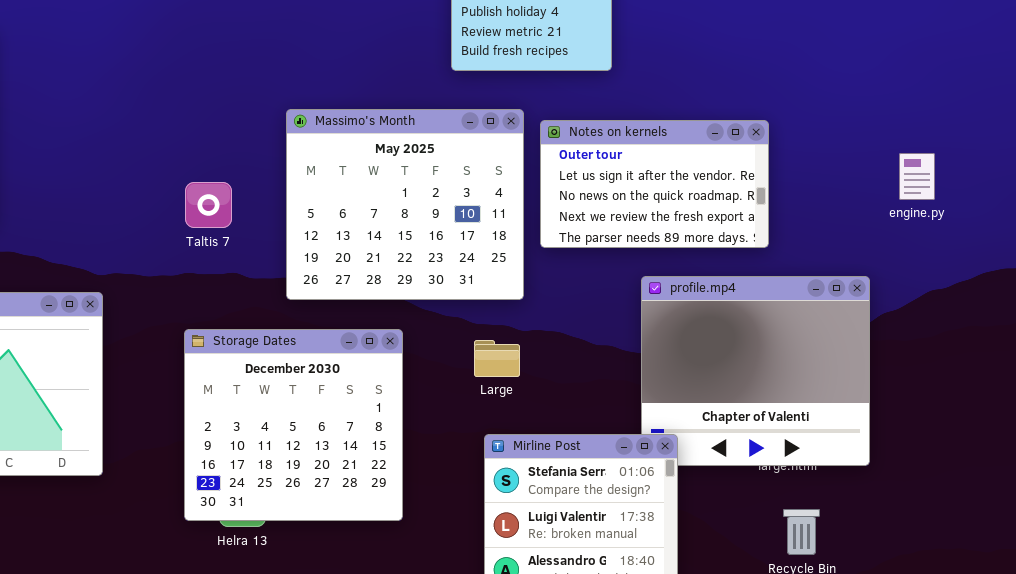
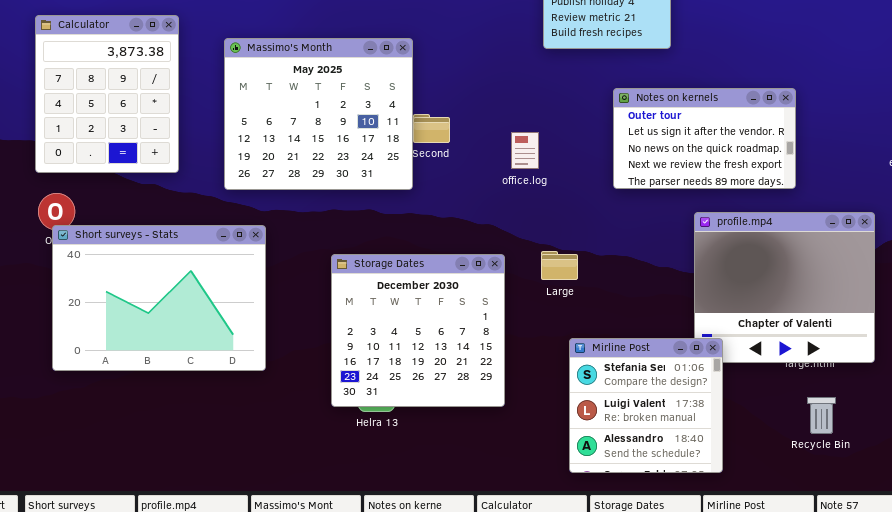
Massimo's Month: [286,109,524,300] -> [224,38,413,190], moved
Large: [474,340,520,377] -> [541,251,578,280], moved

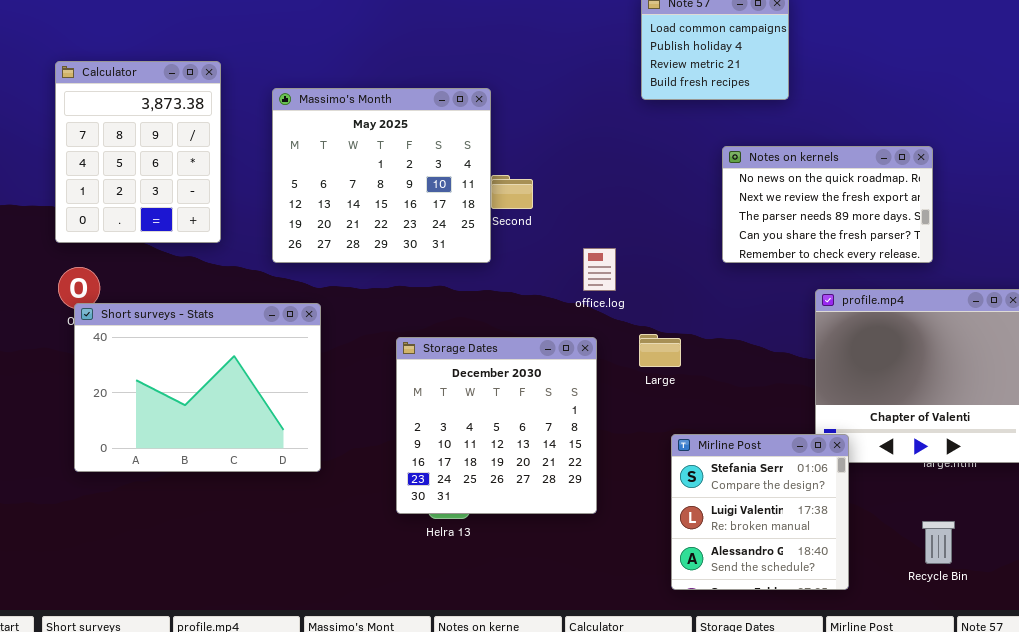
Notes on kernels: [613,88,796,189] -> [722,146,933,263], scrolled down 2 rows
office.log: [511,132,539,169] -> [583,248,616,291], moved
Recycle Bin: [807,397,836,434] -> [922,521,955,564], moved

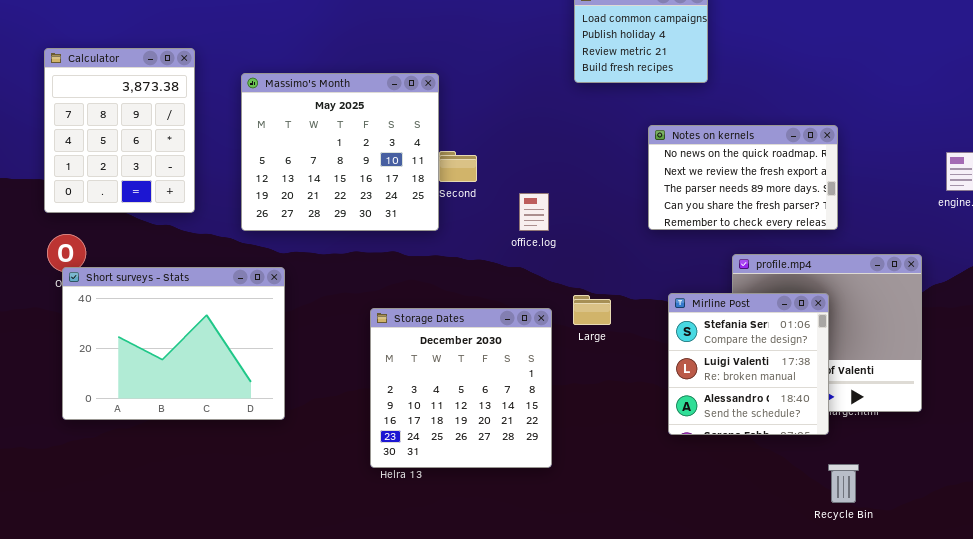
office.log: [583,248,616,291] -> [519,193,549,231], moved
Storage Dates: [396,337,597,514] -> [370,308,552,468], moved
Mirline Post: [671,434,849,590] -> [668,293,829,435], moved

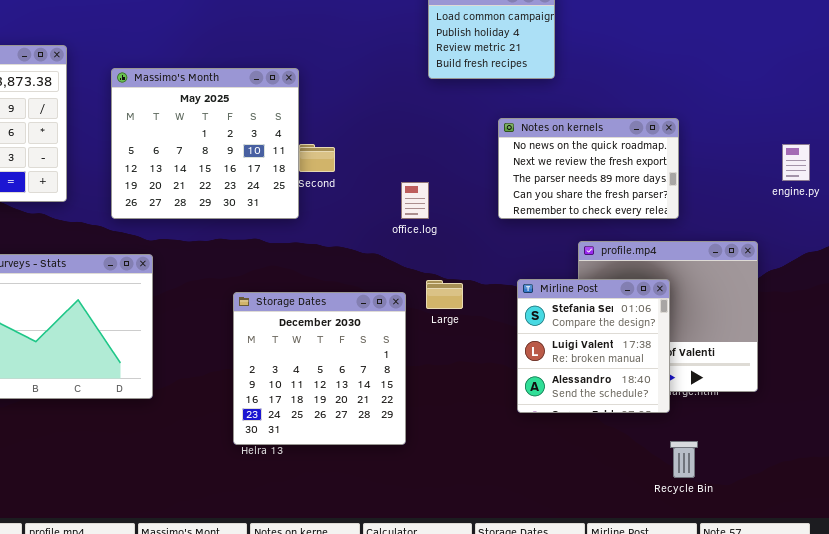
office.log: [519,193,549,231] -> [401,182,429,219], moved

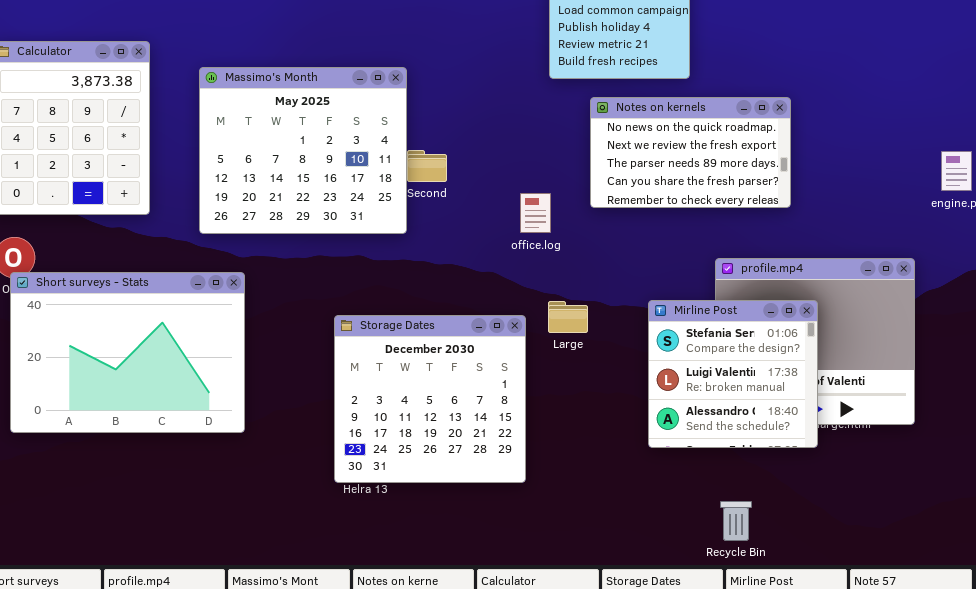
Notes on kernels: [498,118,679,219] -> [590,97,791,208], moved
Recycle Bin: [670,441,698,478] -> [720,501,752,541], moved

